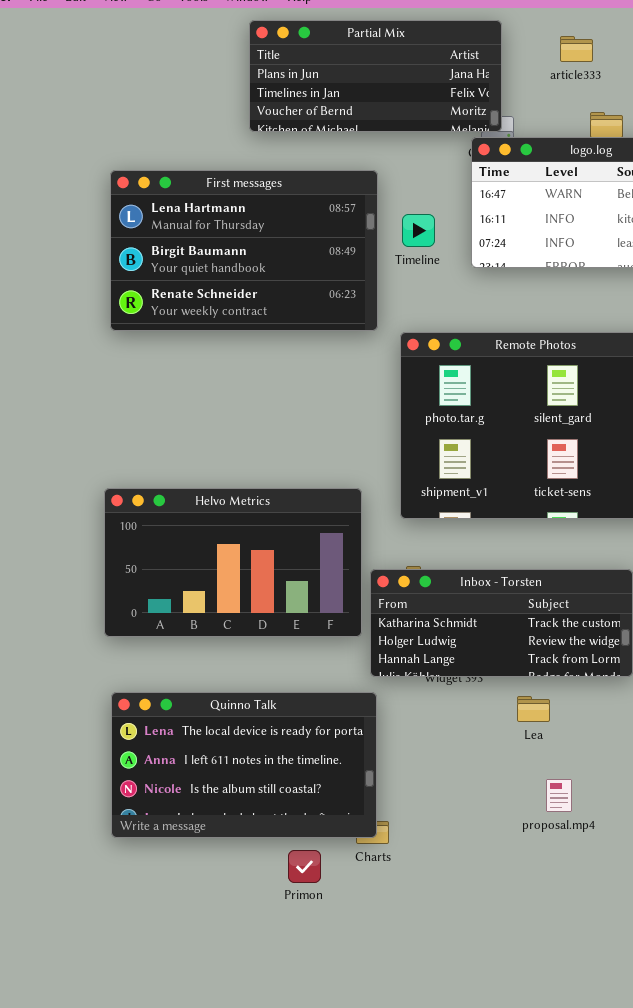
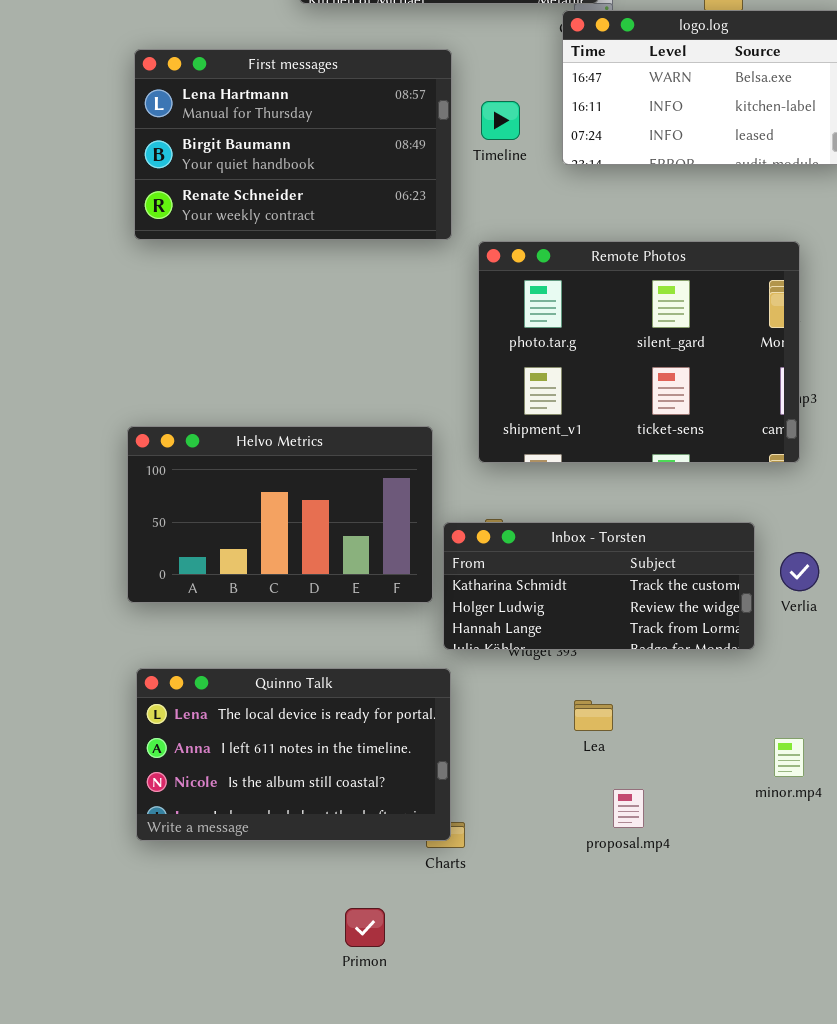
Lea: [517,696,550,722] -> [574,700,613,731], moved
proposal.mp4: [546,779,572,812] -> [613,789,644,828], moved
Primon: [288,850,321,883] -> [345,908,385,947], moved

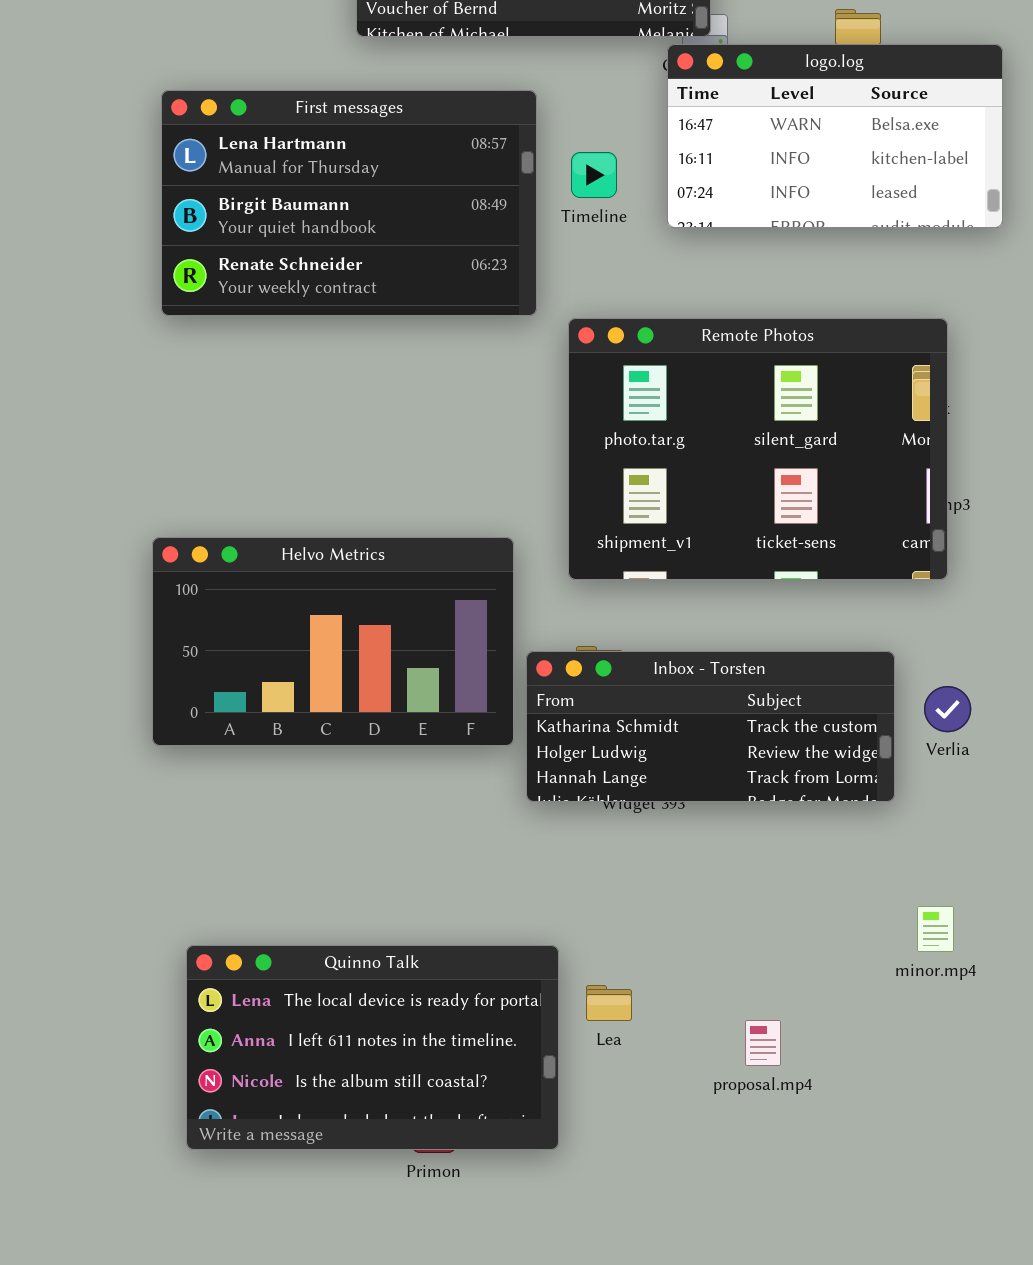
Quinno Talk: [136,668,451,841] -> [186,945,559,1150], moved
Lea: [574,700,613,731] -> [586,985,632,1021], moved
proposal.mp4: [613,789,644,828] -> [745,1020,781,1066], moved

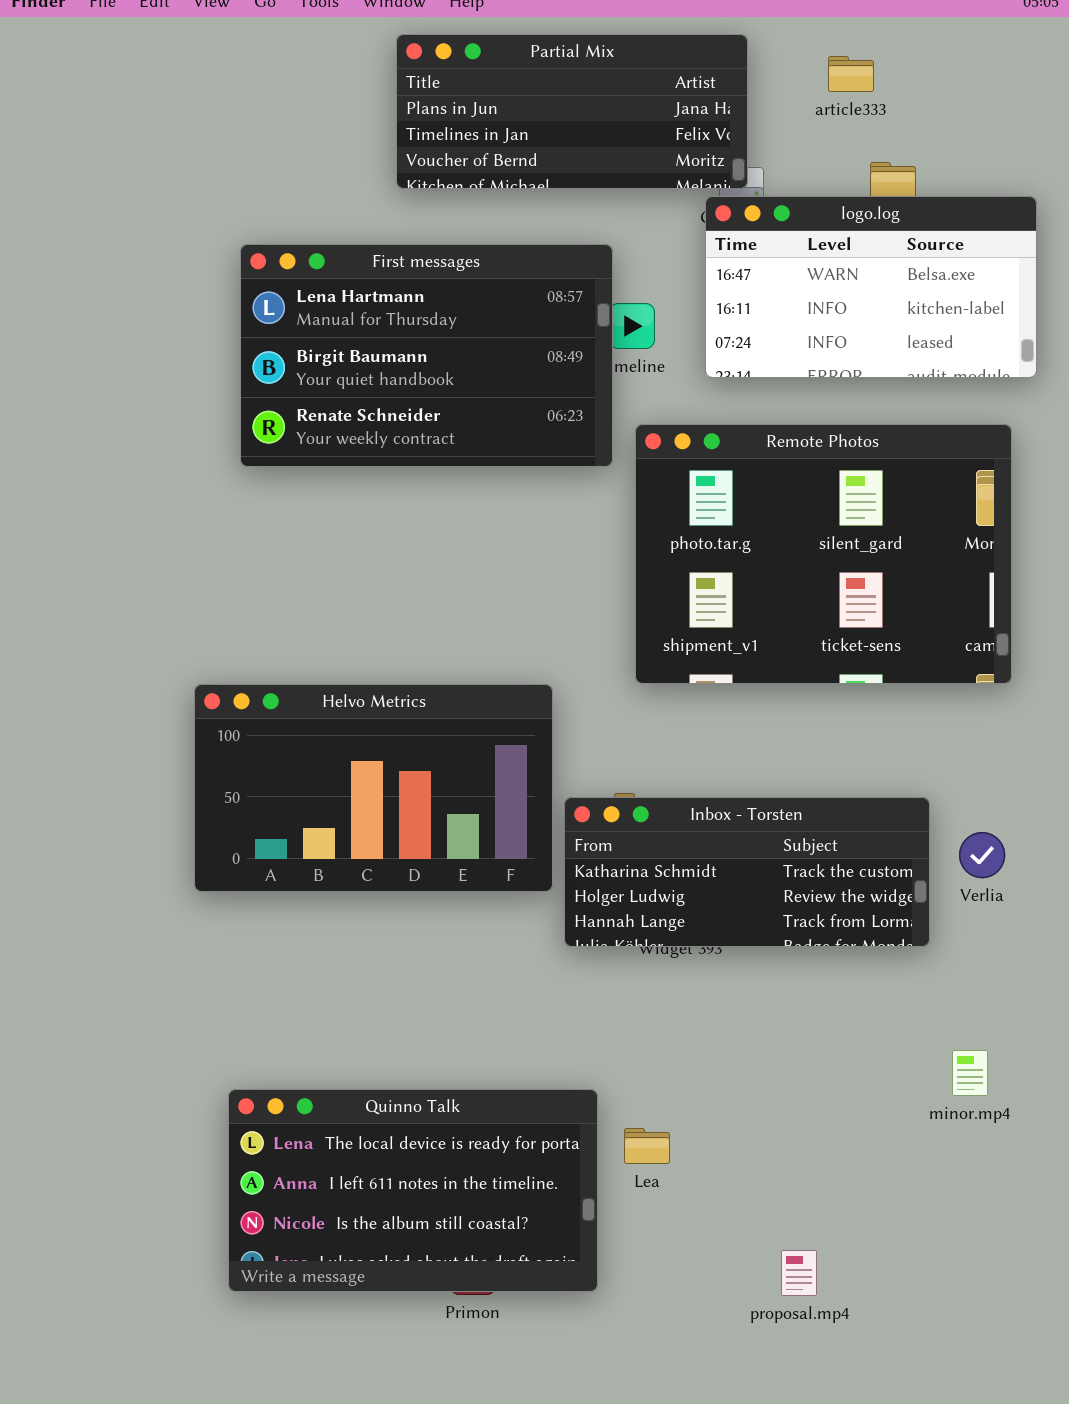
First messages: [161,90,537,316] -> [240,244,613,467], moved
Remote Photos: [568,318,948,580] -> [635,424,1012,684], moved
proposal.mp4: [745,1020,781,1066] -> [781,1250,817,1296], moved

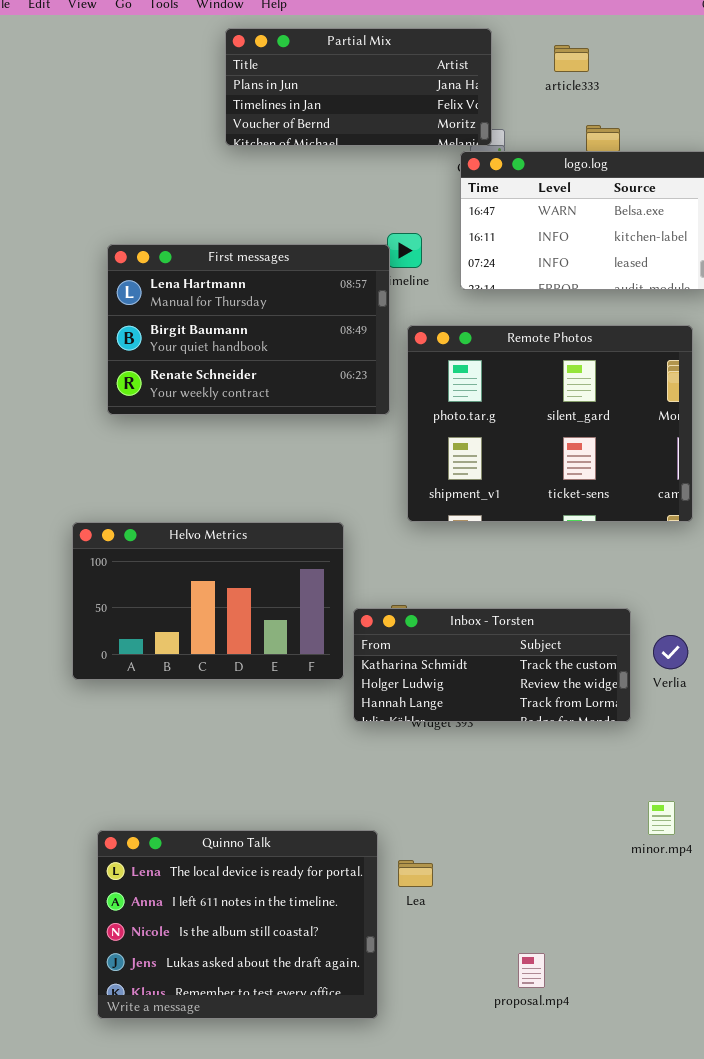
First messages: [240,244,613,467] -> [107,244,390,415], moved
Quinno Talk: [228,1089,598,1292] -> [97,830,378,1019], resized

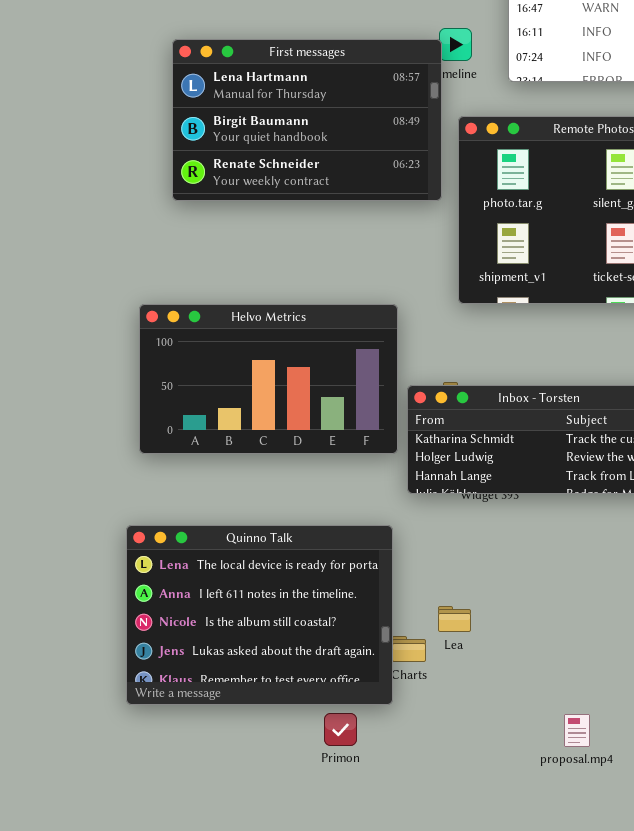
Quinno Talk: [97,830,378,1019] -> [126,525,393,705], moved
Lea: [398,860,433,887] -> [438,606,471,632], moved

